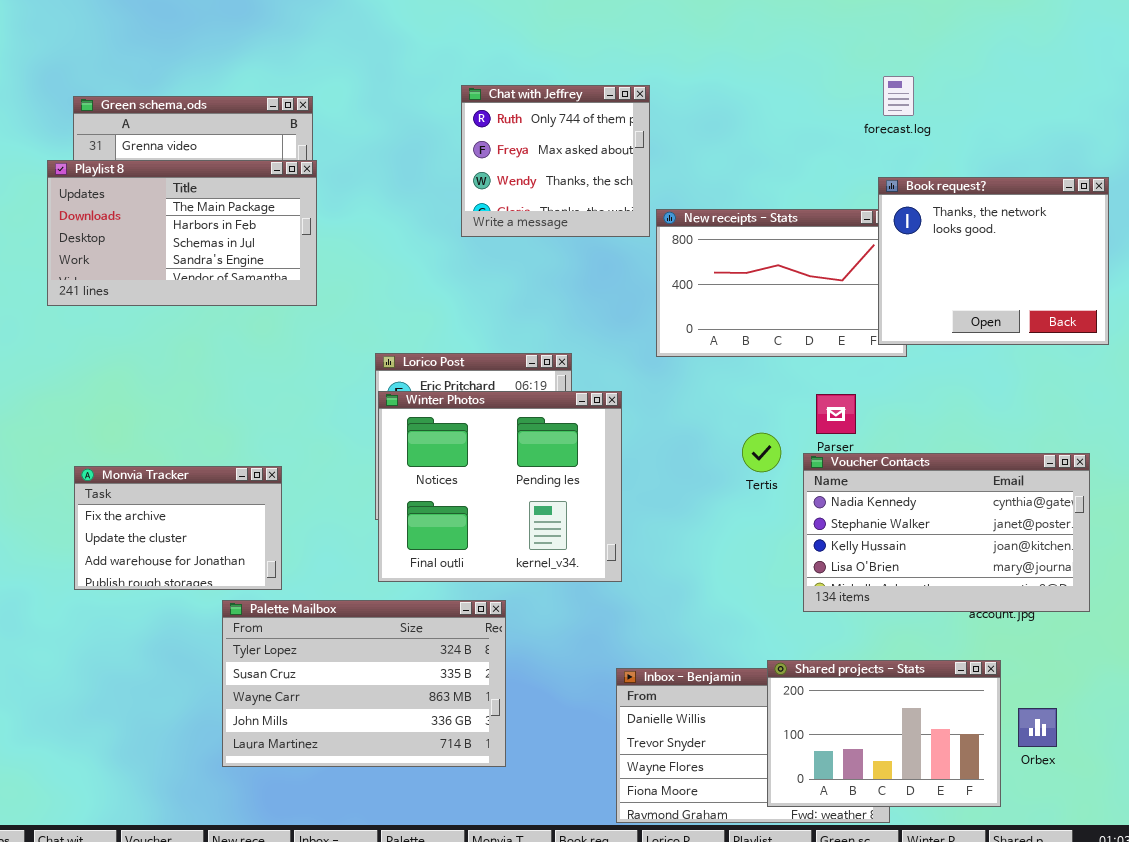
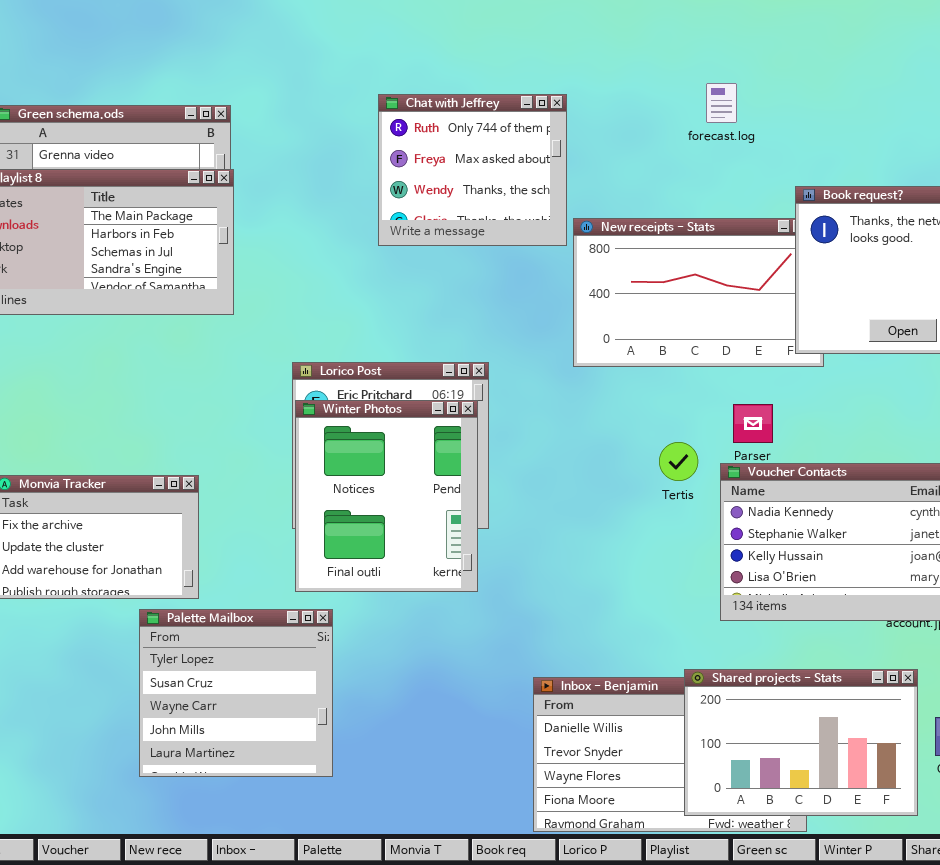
forecast.log: [883,76,914,116] -> [706,83,737,123], moved
Winter Photos: [378,391,622,582] -> [295,400,478,592], resized
Palette Mailbox: [222,600,506,767] -> [139,609,333,777], resized

